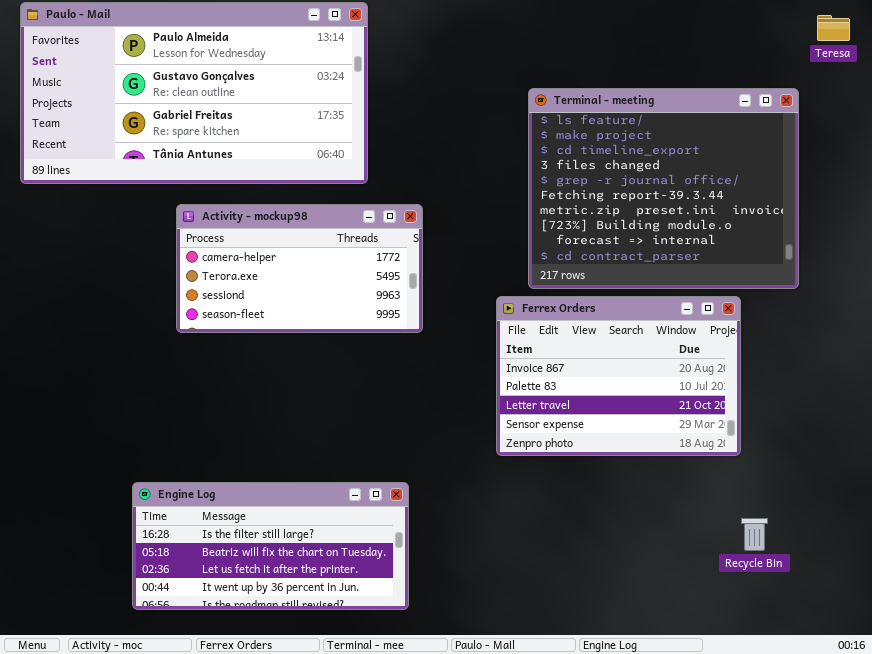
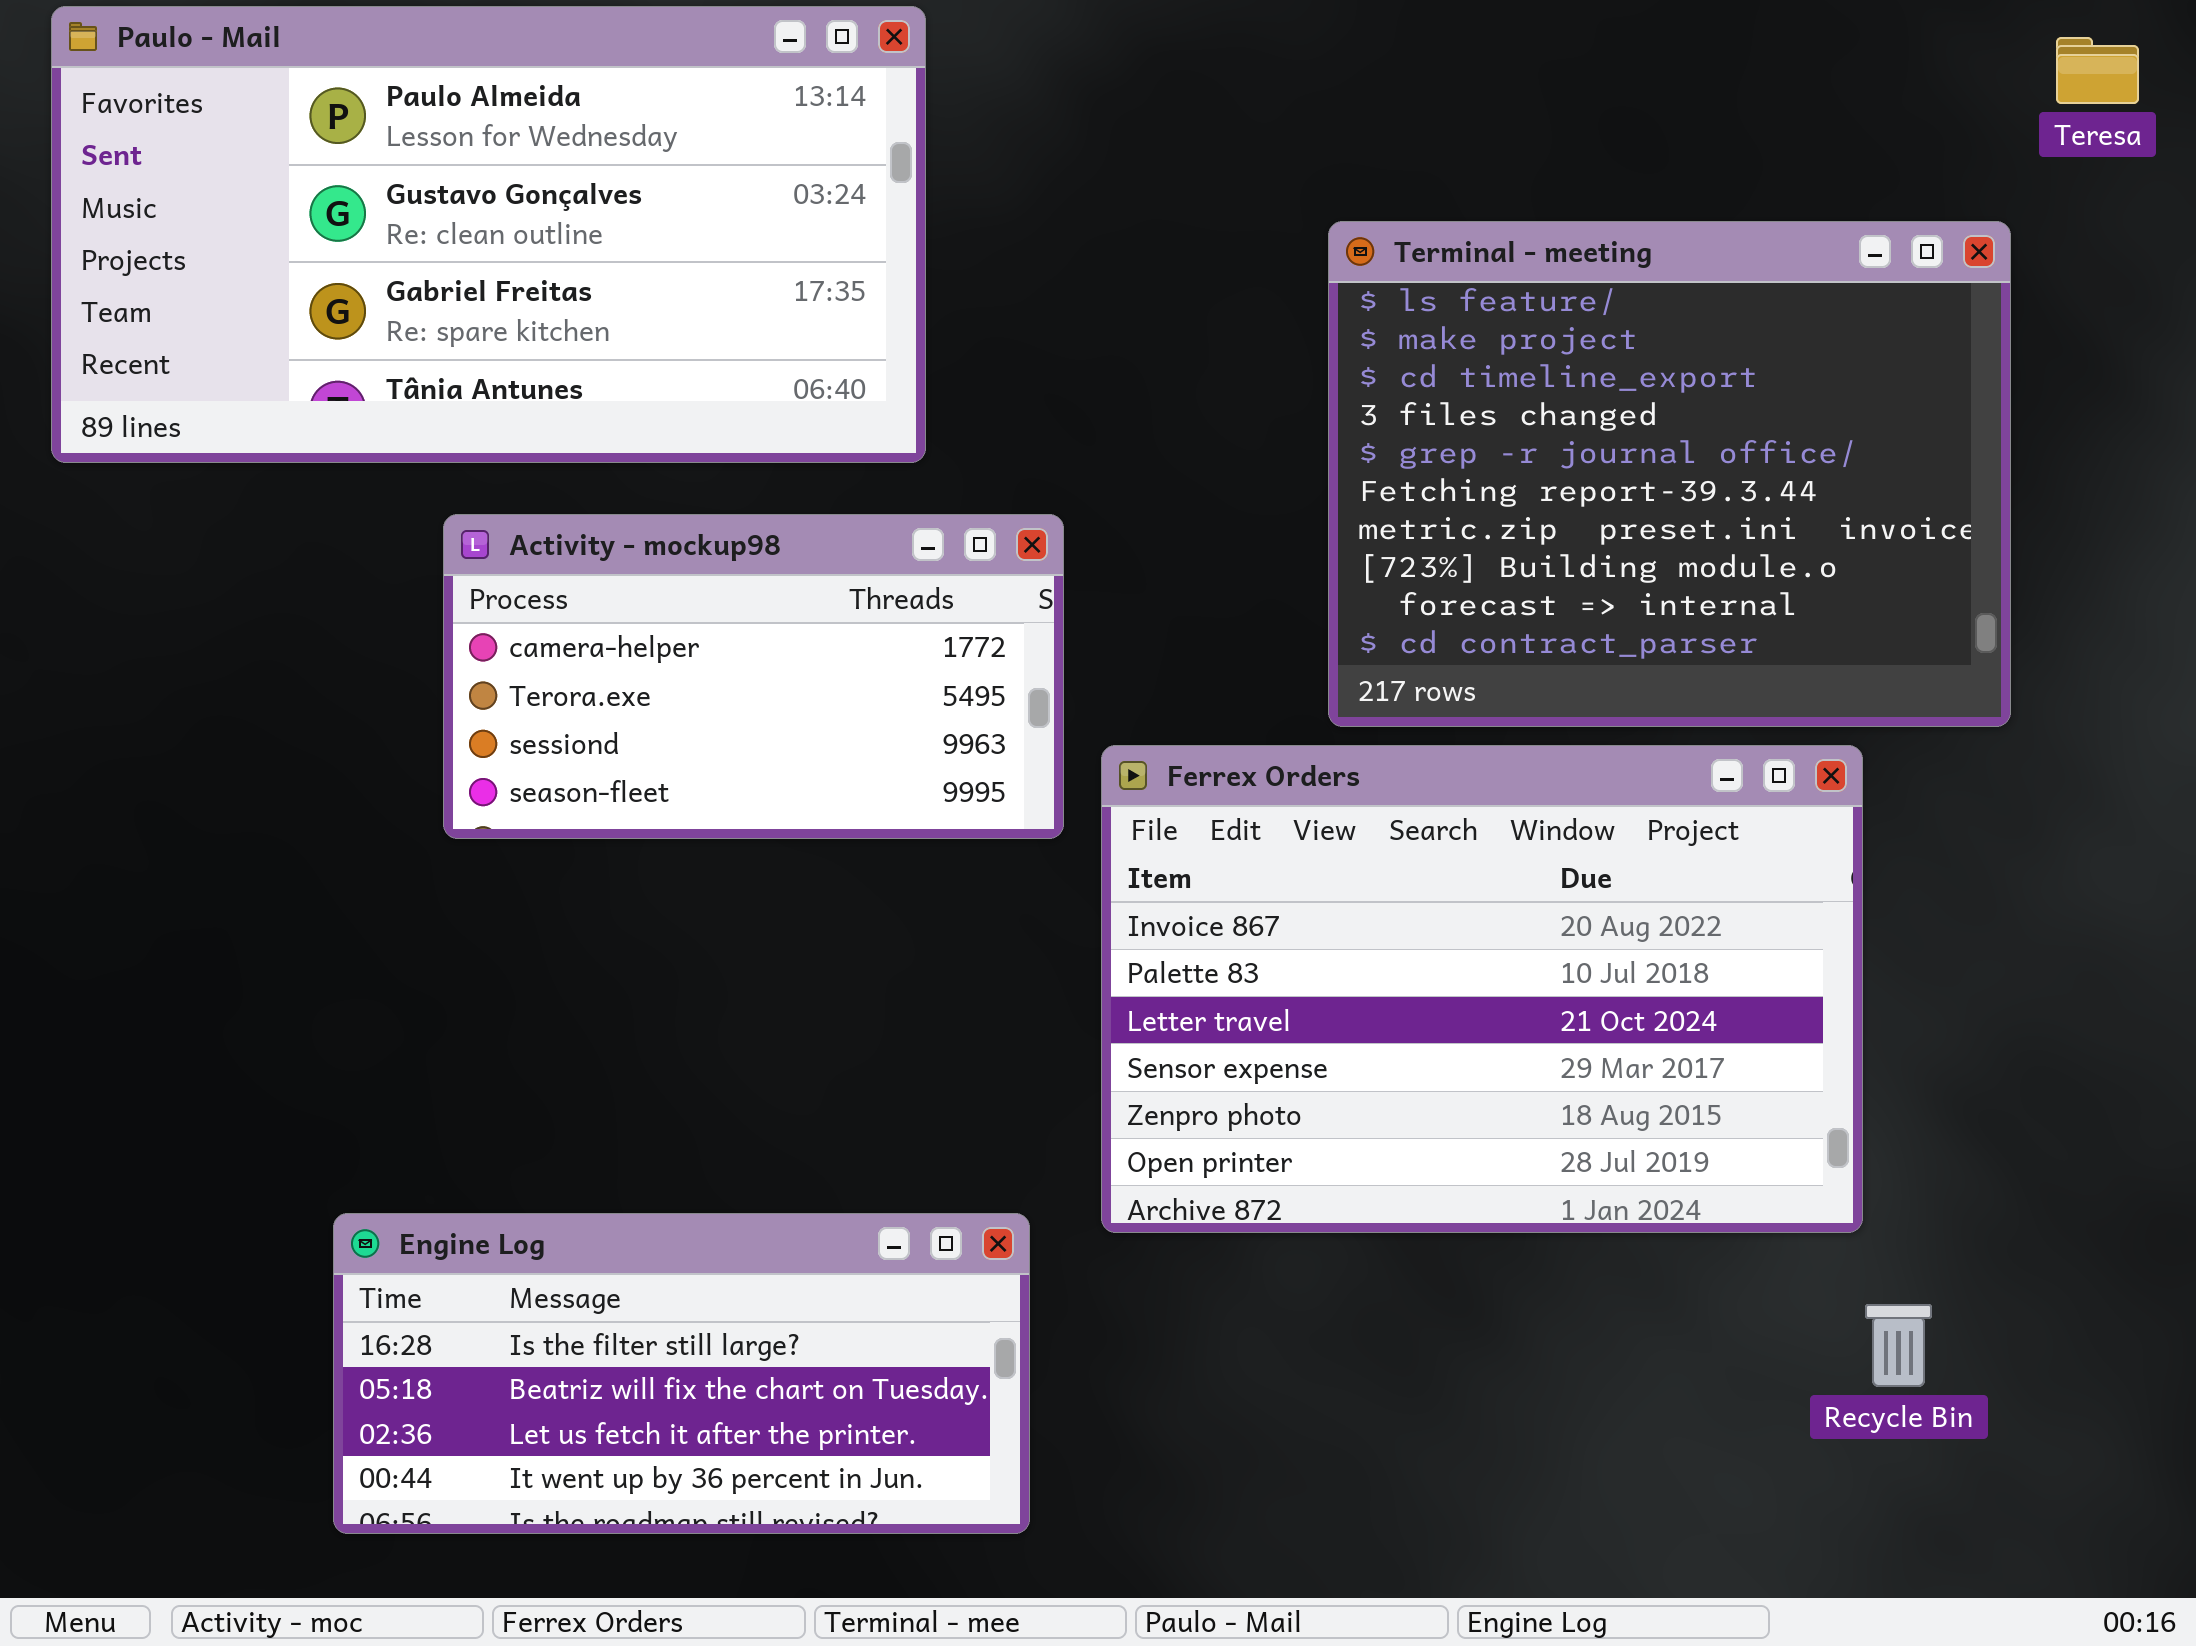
Ferrex Orders: [496,296,741,456] -> [1101,745,1863,1233], resized

